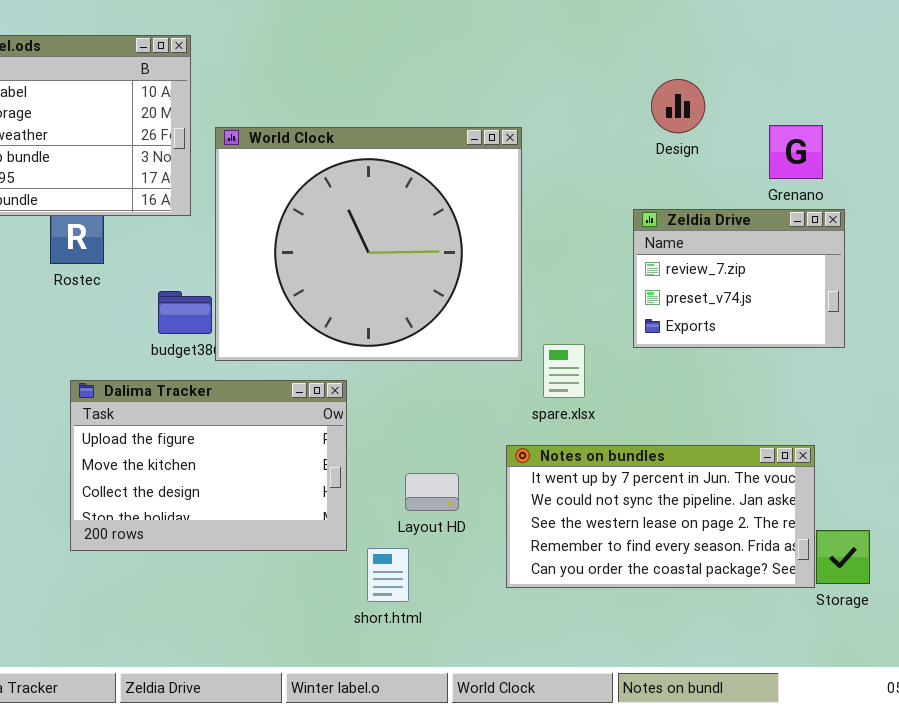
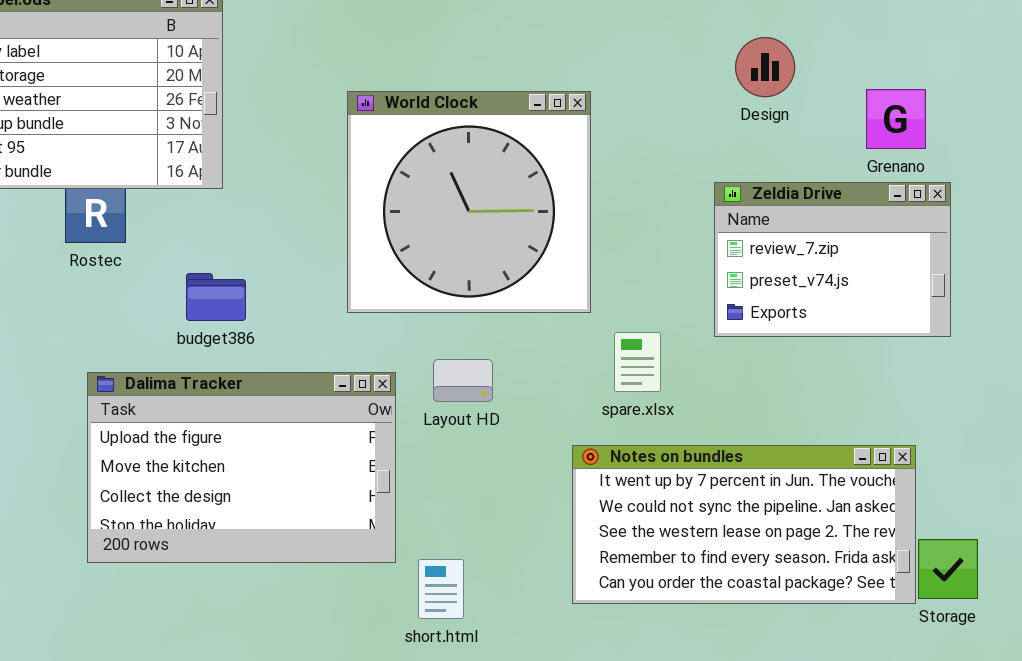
World Clock: [215,127,522,361] -> [347,91,591,313], resized
Layout HD: [405,473,459,511] -> [433,359,493,402], moved

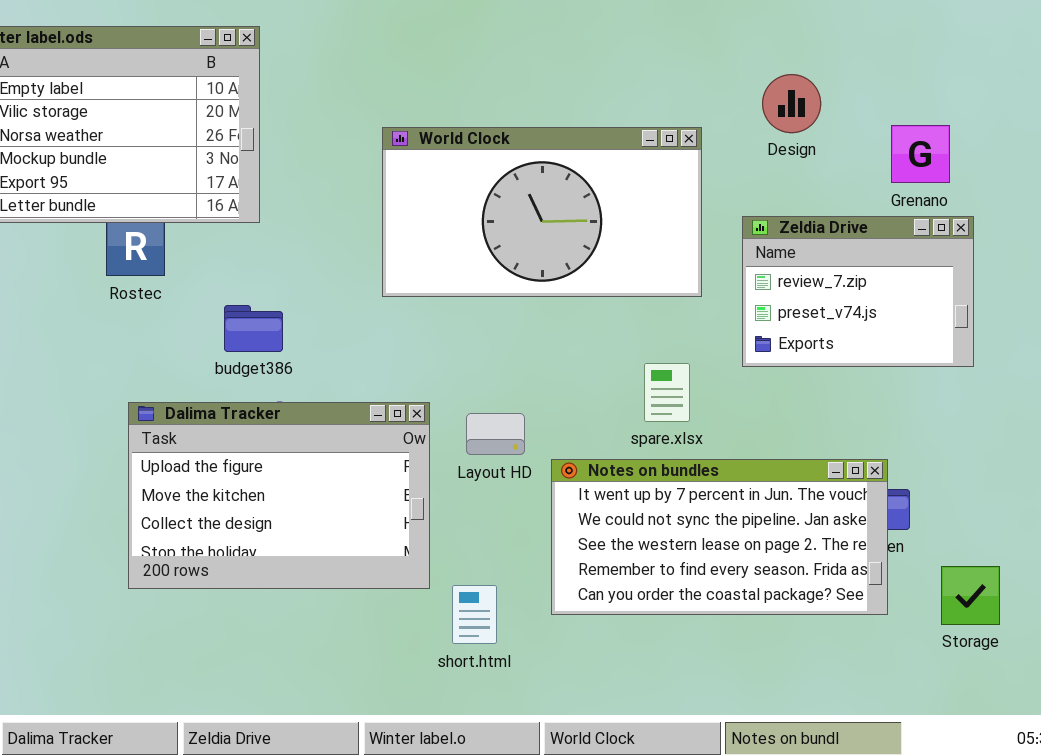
World Clock: [347,91,591,313] -> [382,127,702,297], resized
Layout HD: [433,359,493,402] -> [466,413,525,455], moved
Notes on bundles: [572,445,916,604] -> [551,459,888,615], moved

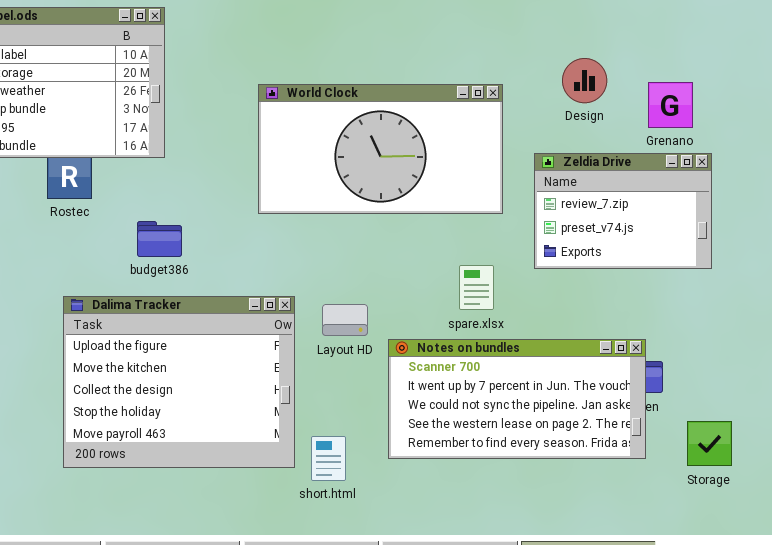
Design: [762,74,821,133] -> [562,58,607,103], moved
Dalima Tracker: [128,402,430,589] -> [63,296,295,468], resized
Notes on bundles: [551,459,888,615] -> [388,339,646,459], scrolled up 1 row

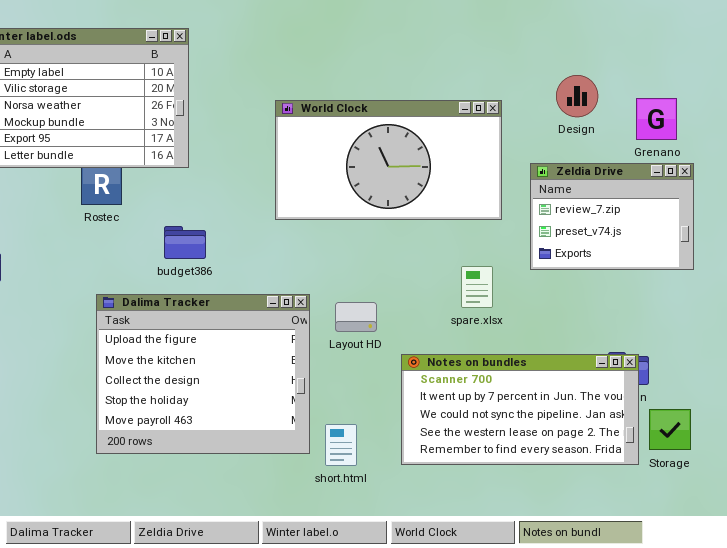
Notes on bundles: [388,339,646,459] -> [401,354,639,465], moved
Storage: [687,421,732,466] -> [649,409,691,450], moved

